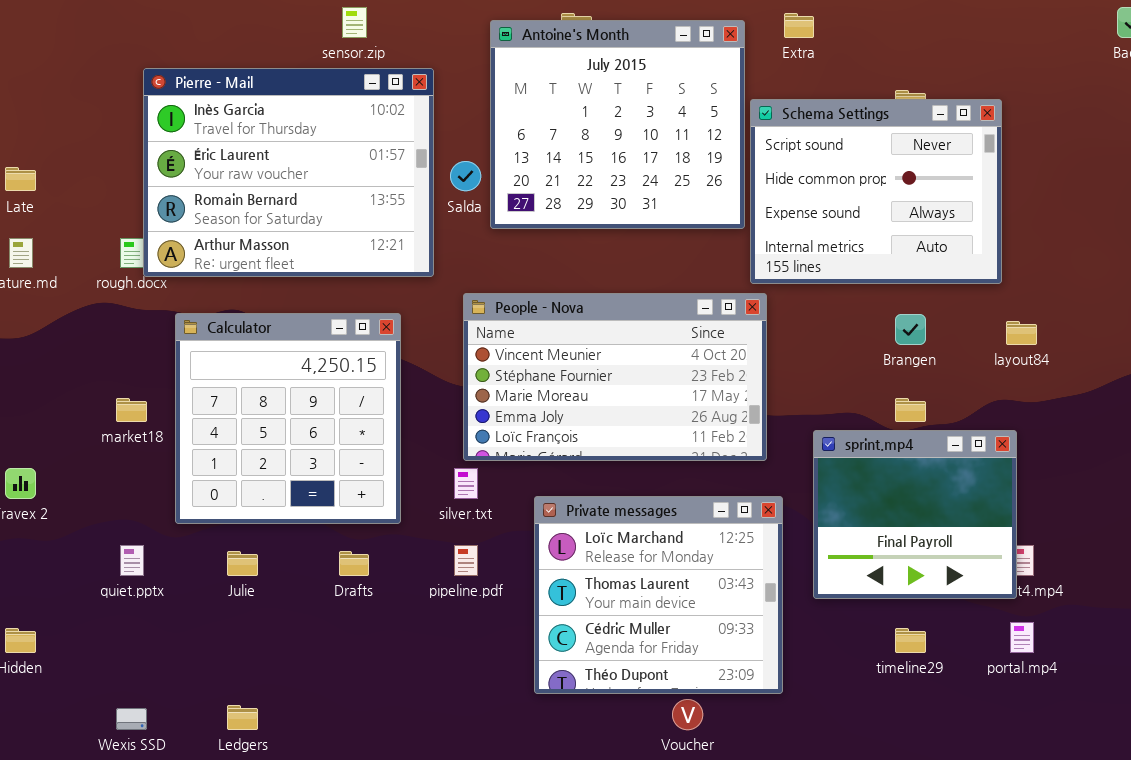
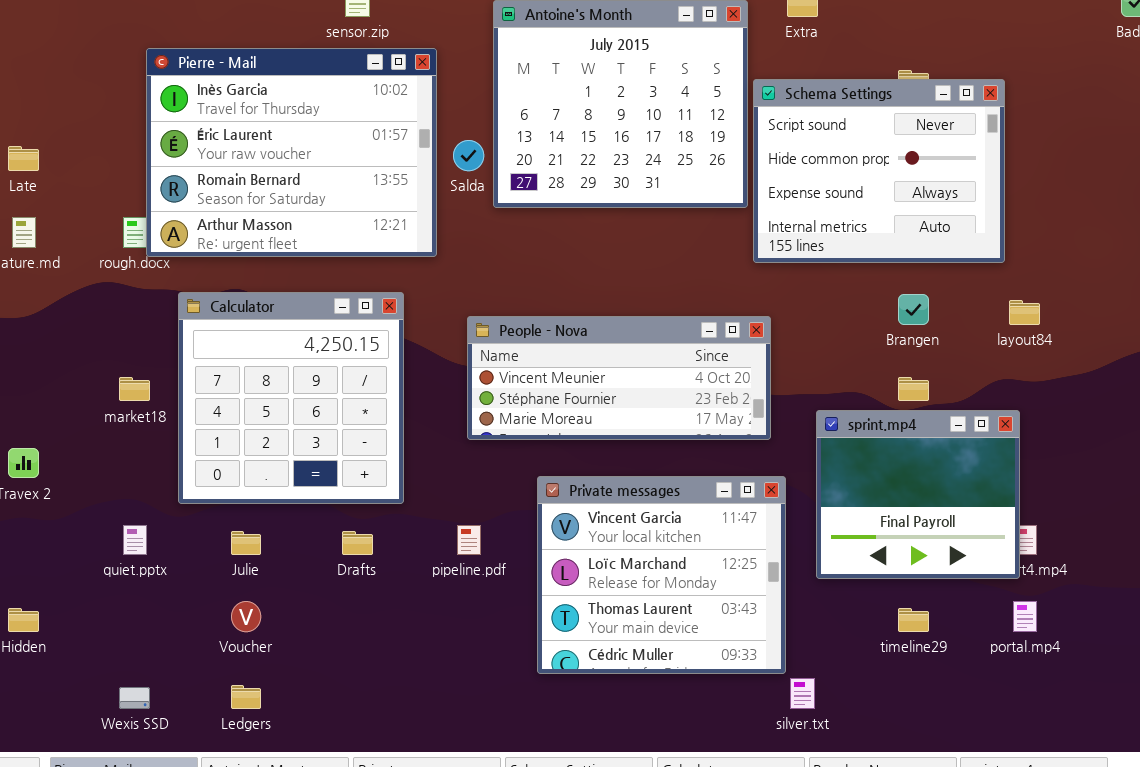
People - Nova: [463,293,767,461] -> [467,316,771,440], resized
silver.txt: [454,468,478,499] -> [790,678,815,709], moved
Private messages: [534,496,783,694] -> [537,476,786,674], scrolled up 1 row
Voucher: [672,699,703,730] -> [231,601,261,632], moved

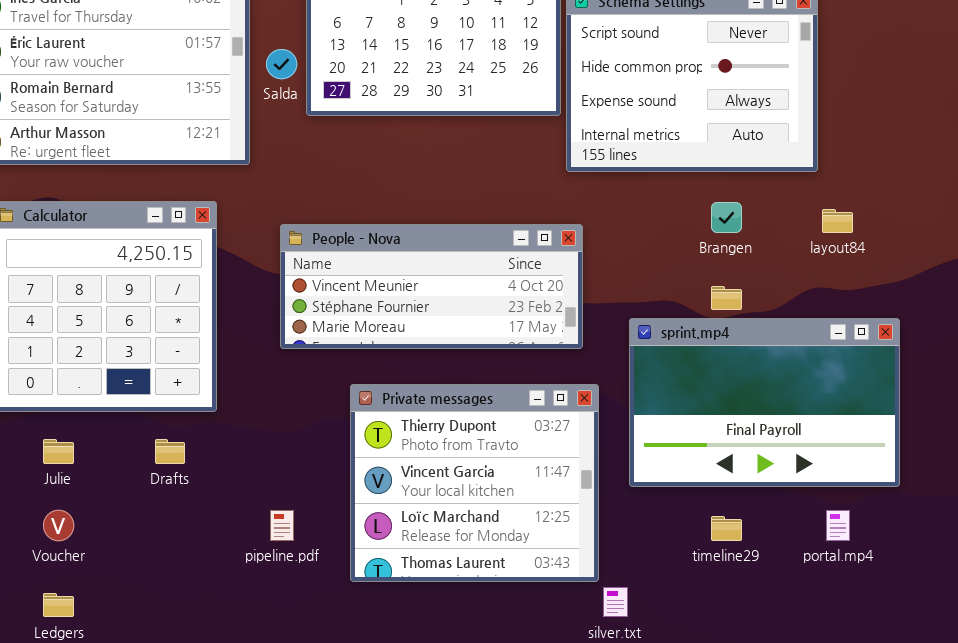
sprint.mp4: [816,410,1020,579] -> [629,318,900,487], resized
Private messages: [537,476,786,674] -> [350,384,599,582], scrolled up 1 row
pipeline.pdf: [457,525,481,555] -> [270,510,294,541], moved

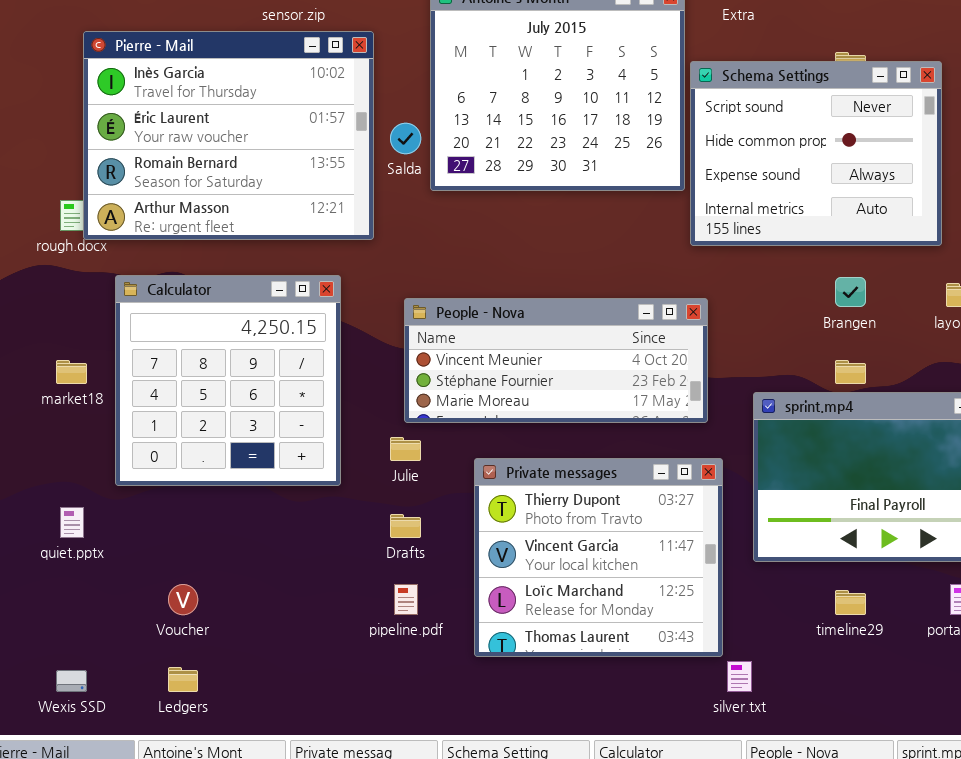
Julie: [43,439,74,464] -> [390,437,421,461], moved
Drafts: [155,439,185,464] -> [390,514,421,538], moved

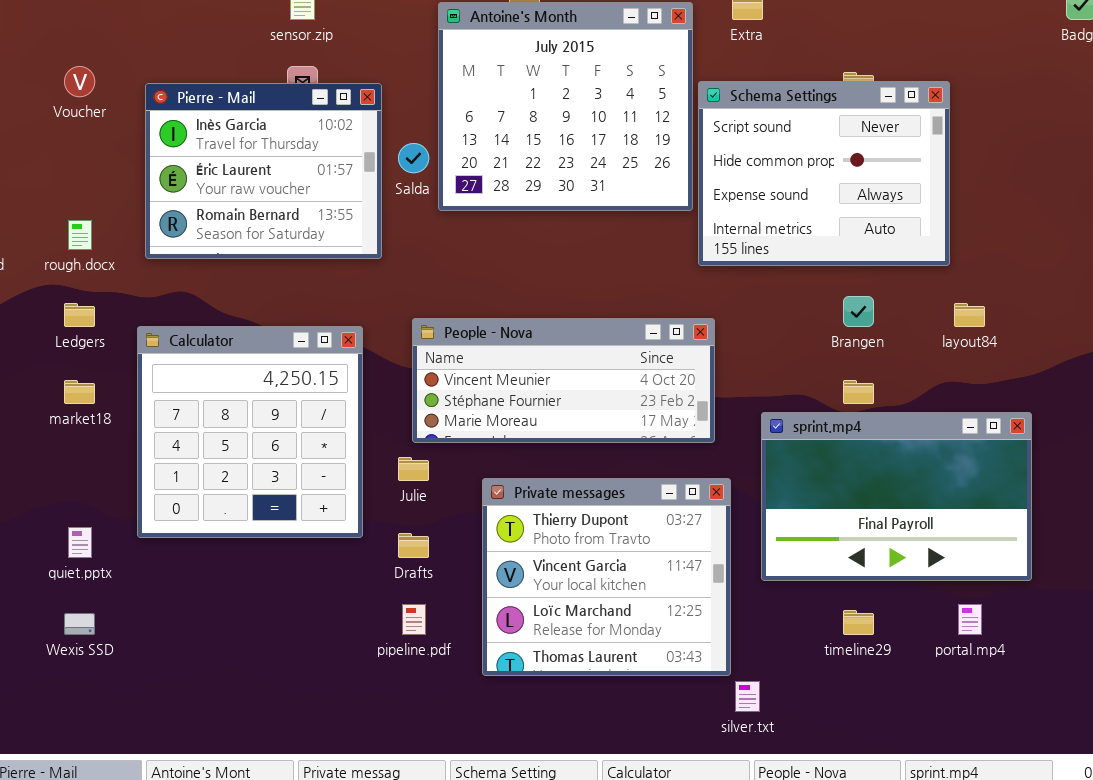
Pierre - Mail: [83,31,374,240] -> [145,83,382,259], resized
Calculator: [115,275,341,486] -> [137,326,363,538], moved
Voucher: [168,584,198,615] -> [64,66,95,97], moved
Ledgers: [168,667,198,692] -> [64,303,95,327], moved
Wexis SSD: [56,670,87,692] -> [64,613,95,635], moved

